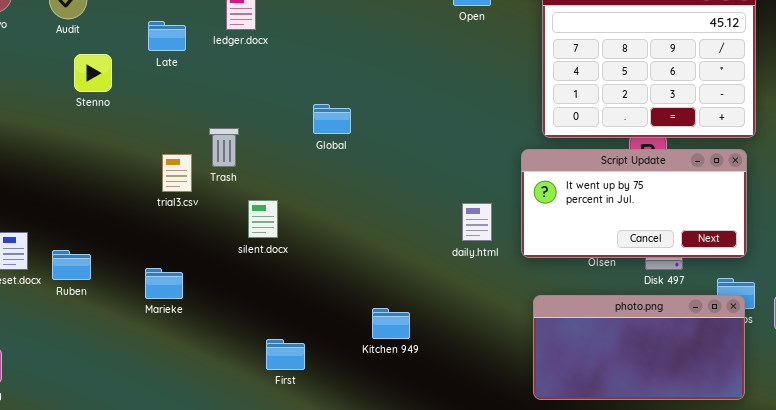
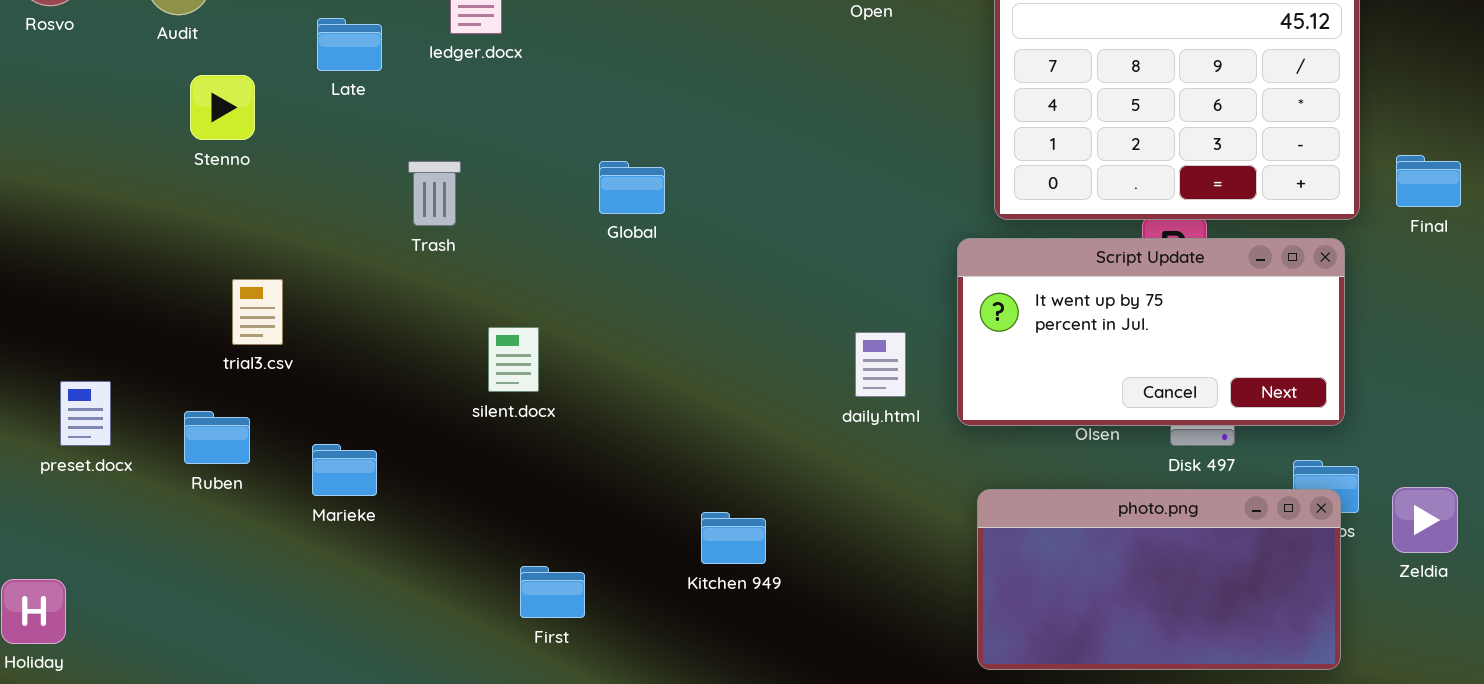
Trash: [209,128,239,167] -> [408,161,461,226], moved
trial3.csv: [162,154,192,192] -> [232,279,283,345], moved
Ruben: [52,250,91,280] -> [184,411,250,464], moved

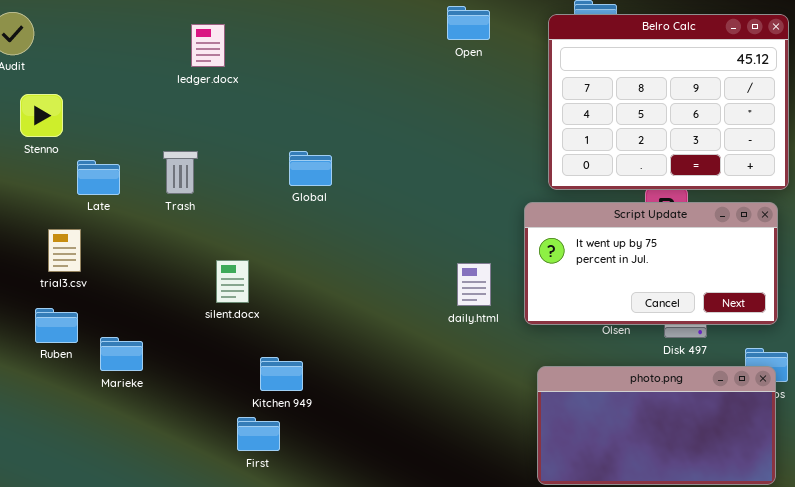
Late: [317,18,382,71] -> [77,160,120,195], moved
Ruben: [184,411,250,464] -> [35,308,78,343], moved
Kitchen 949: [701,512,766,564] -> [260,357,303,391], moved

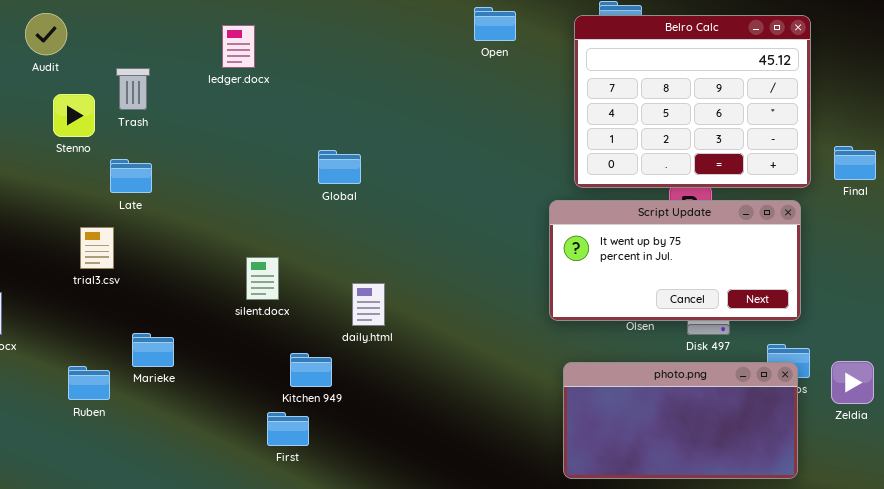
Trash: [163,151,198,194] -> [116,68,150,110], moved
daily.html: [457,263,491,306] -> [352,283,385,326], moved
Ruben: [35,308,78,343] -> [68,366,110,400], moved

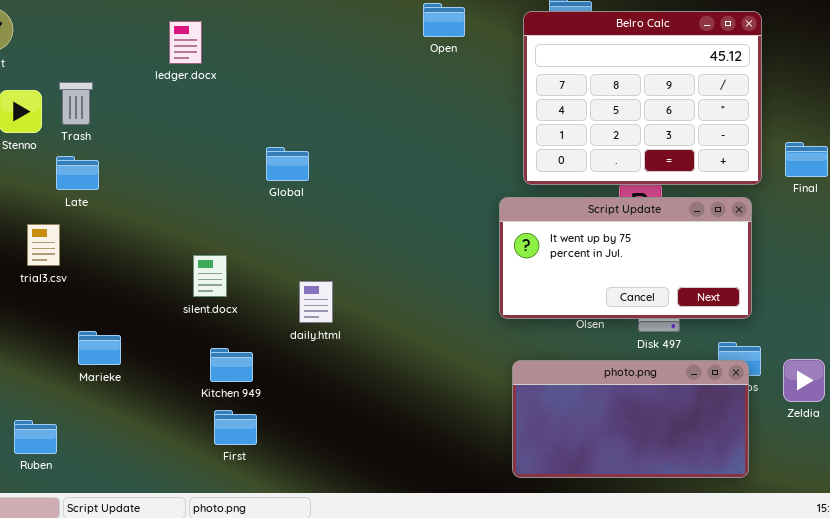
Trash: [116,68,150,110] -> [59,82,93,125], moved
Kitchen 949: [290,353,332,387] -> [210,348,253,382], moved
Ruben: [68,366,110,400] -> [14,420,57,454], moved

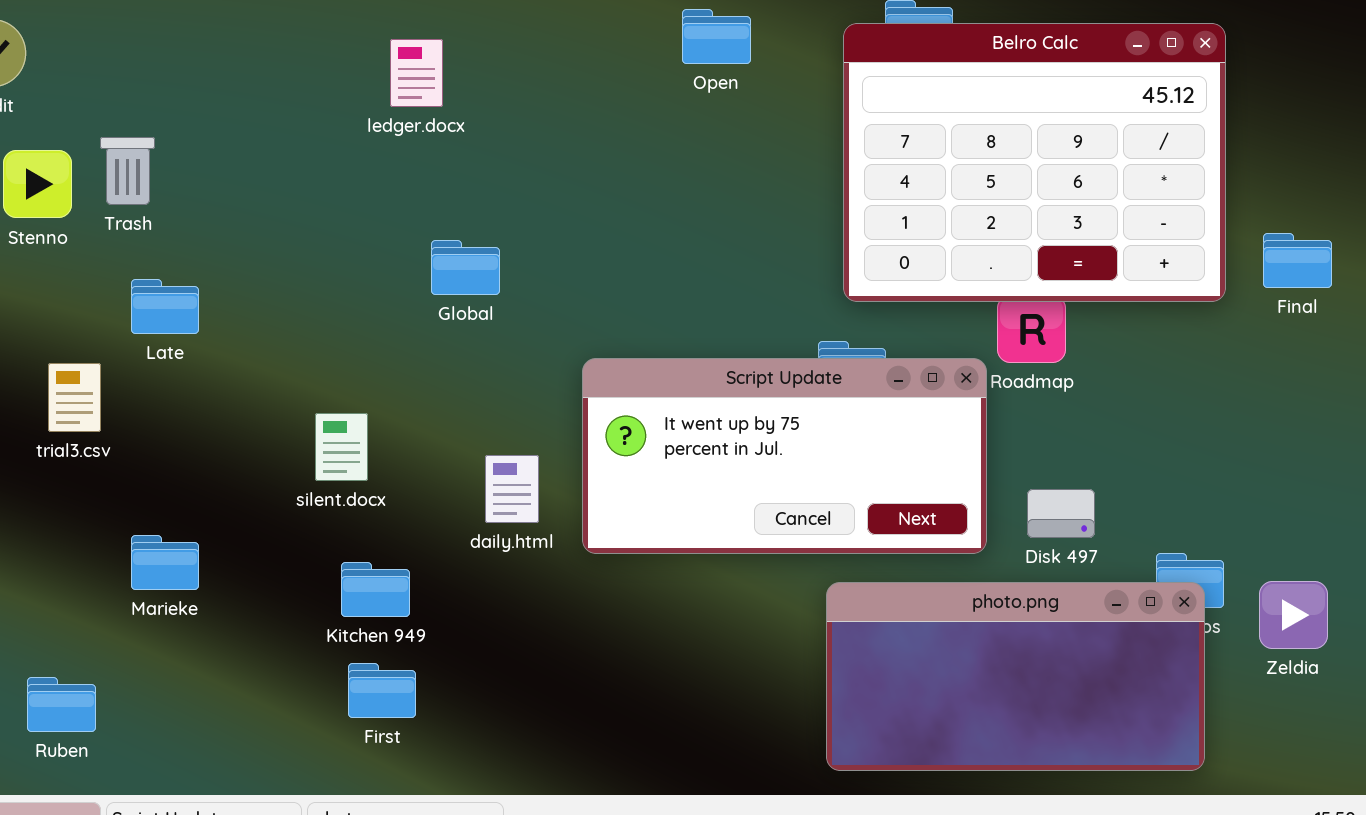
ledger.docx: [169,21,202,64] -> [390,39,443,107], moved
Late: [56,156,99,190] -> [131,279,199,334], moved
Script Update: [499,197,752,319] -> [582,358,987,554], moved

